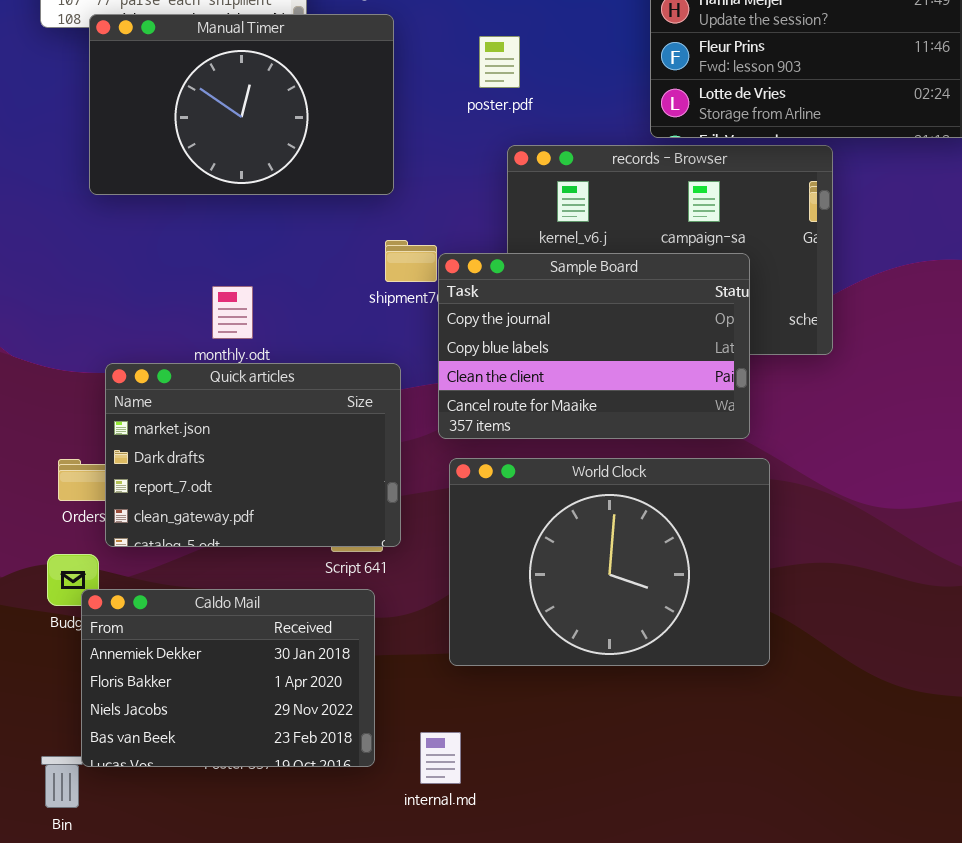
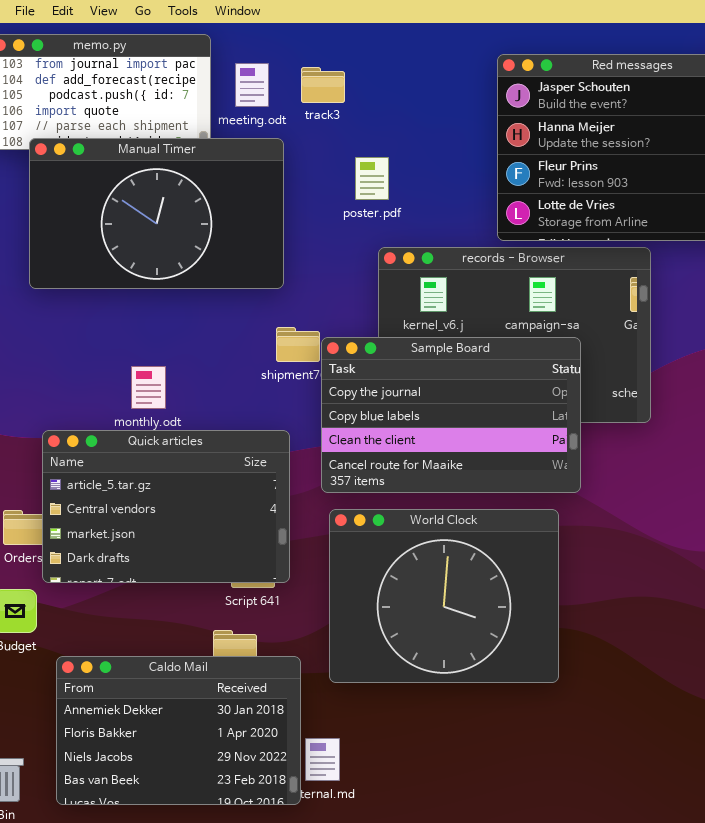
Quick articles: [105,363,401,547] -> [42,430,290,583], scrolled up 2 rows
World Clock: [449,458,770,666] -> [329,509,559,683], resized
Caldo Mail: [81,589,375,767] -> [56,656,301,805], moved

